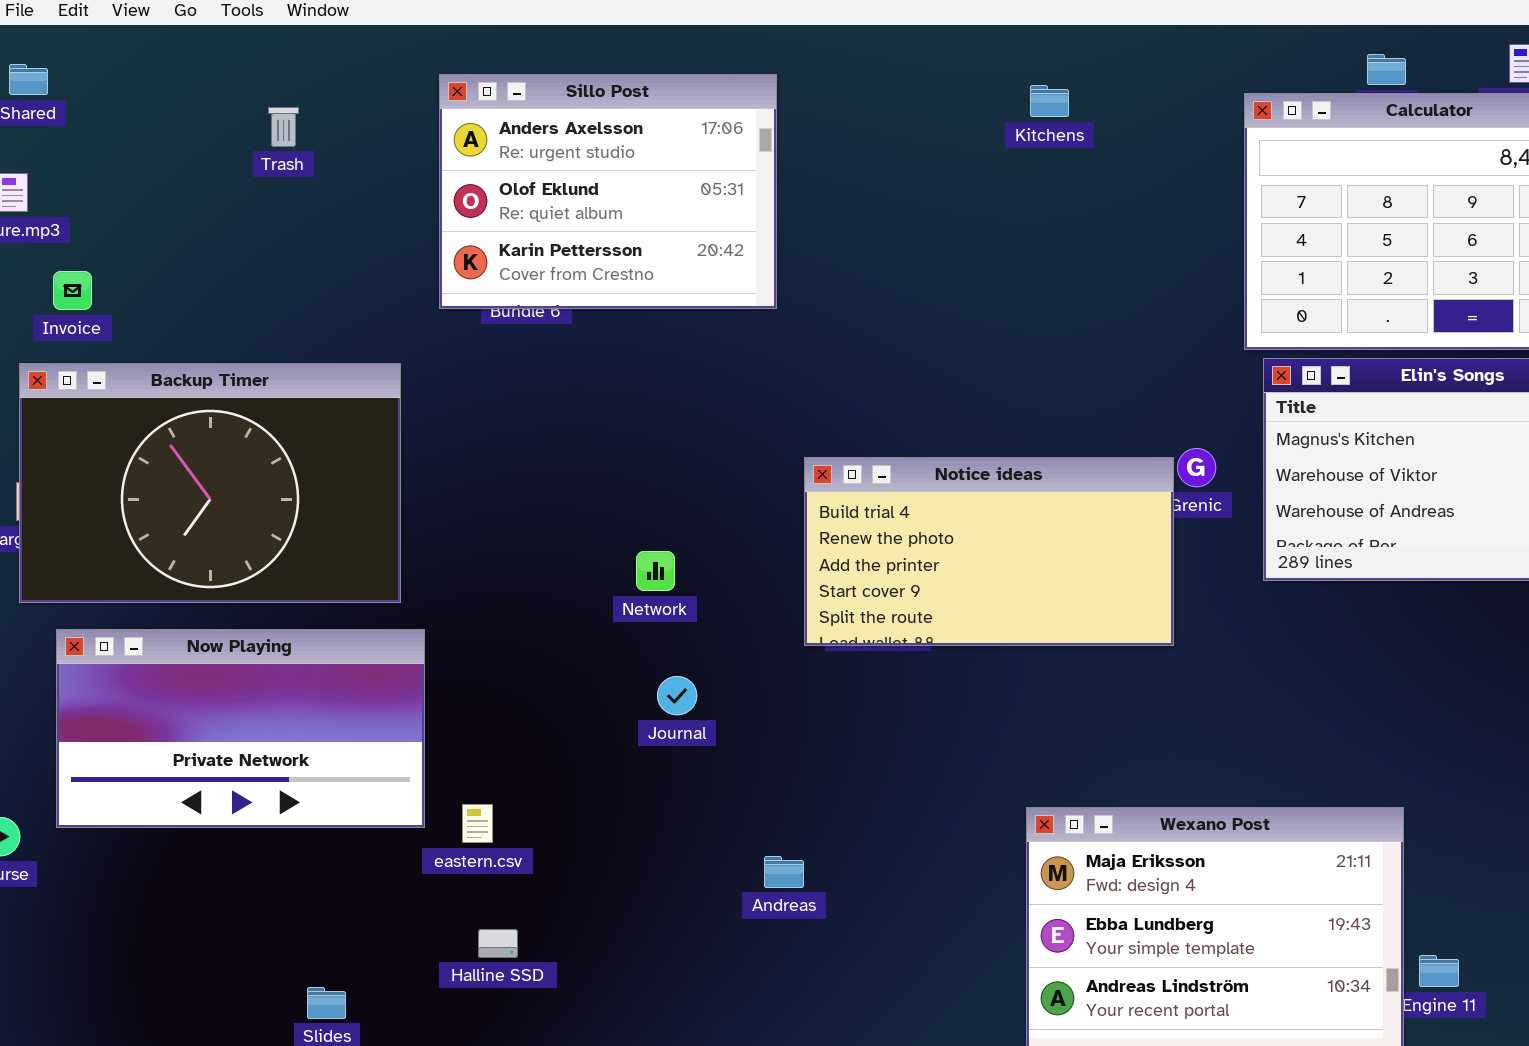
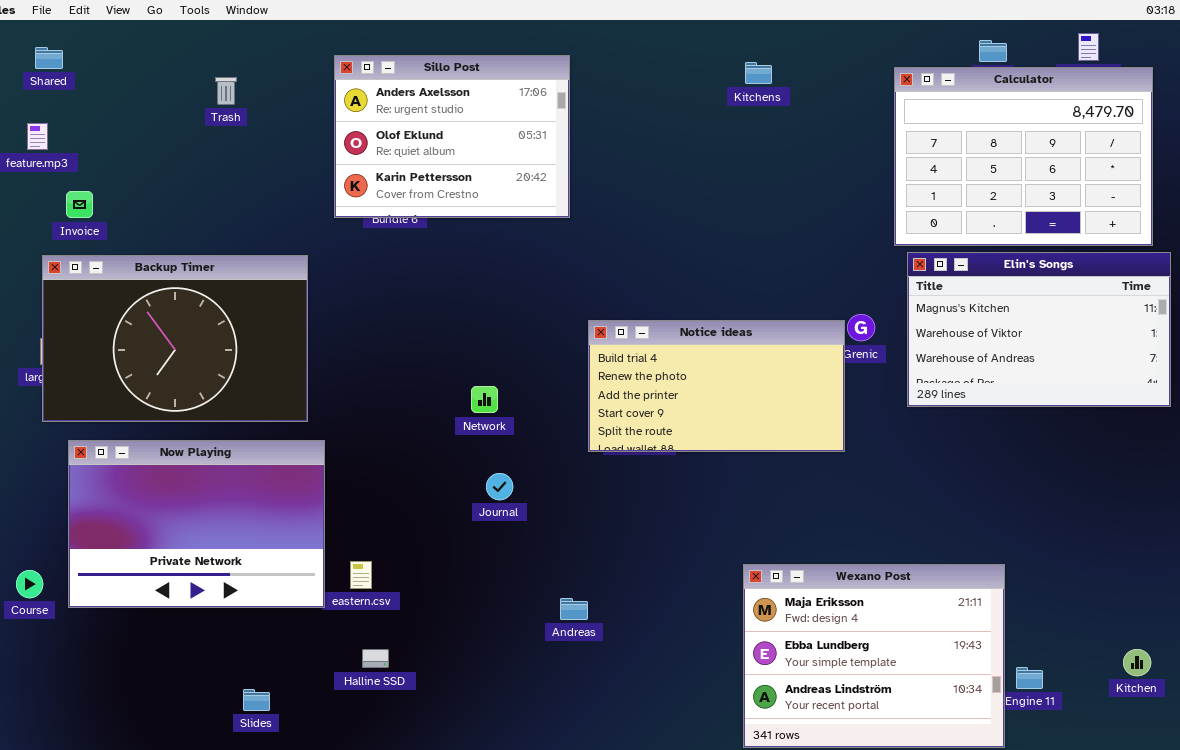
Now Playing: [56,629,425,828] -> [68,440,325,608], resized

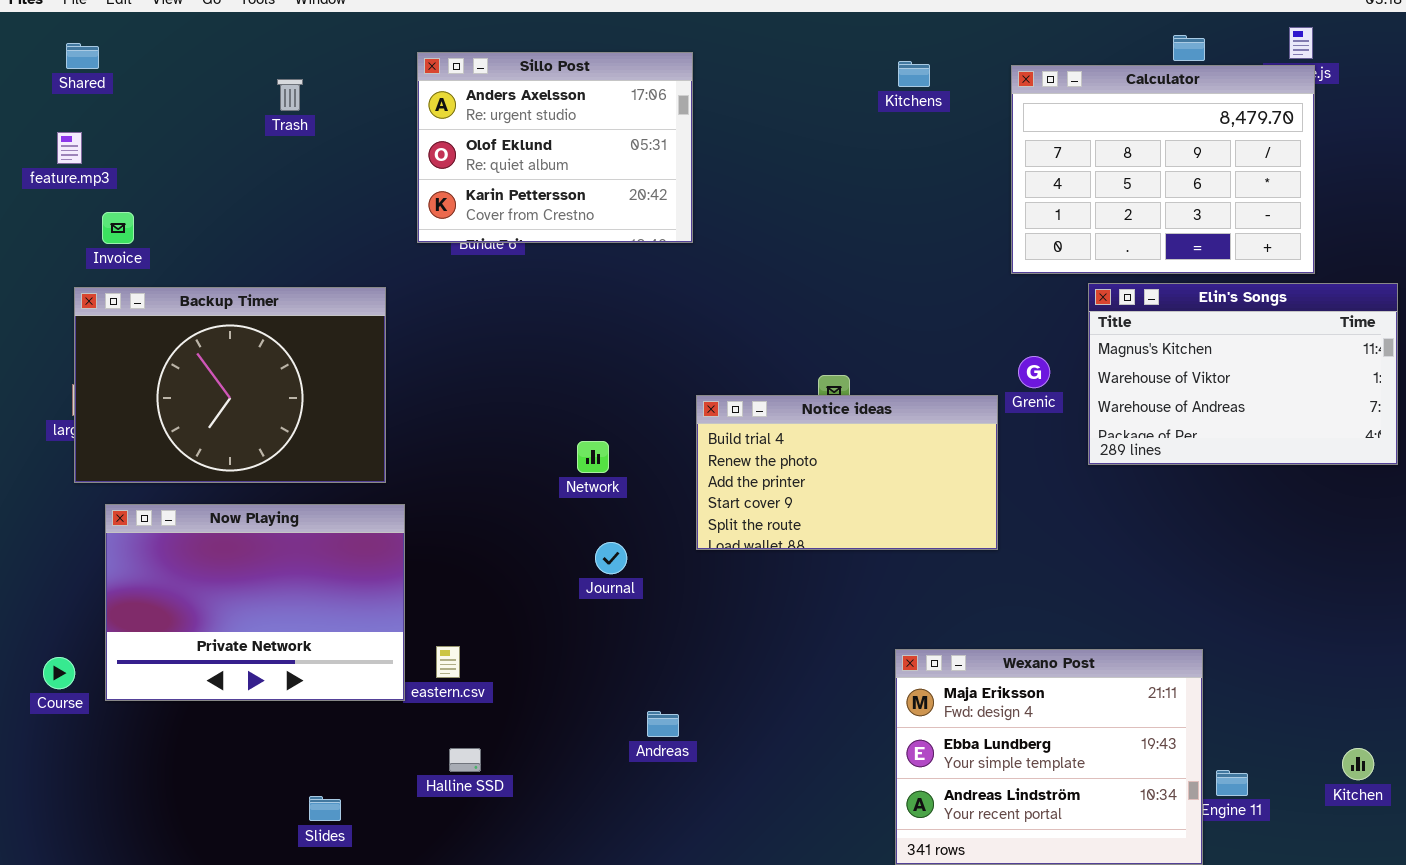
Calculator: [894,67,1153,246] -> [1011,65,1315,274], moved
Notice ideas: [588,320,845,452] -> [696,395,998,550], moved
Andreas: [560,598,588,620] -> [647,711,679,737], moved

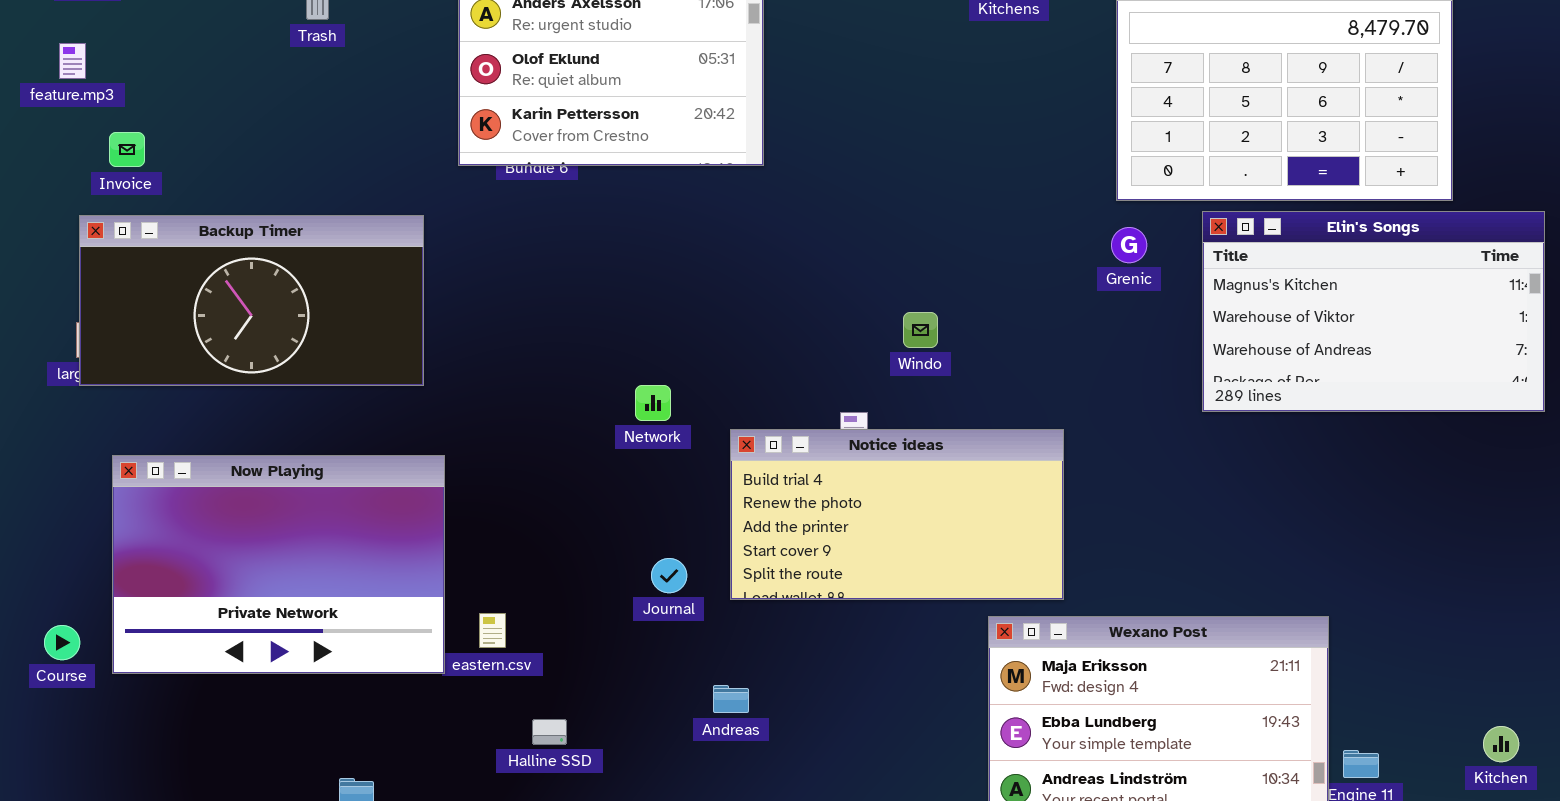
Backup Timer: [74,287,386,483] -> [79,215,424,386], resized
Grenic: [1018,356,1050,388] -> [1111,227,1147,263], moved
Notice ideas: [696,395,998,550] -> [730,429,1064,600], moved
Journal: [595,542,627,574] -> [651,558,687,593], moved
Halline SSD: [449,748,481,772] -> [532,719,567,745], moved

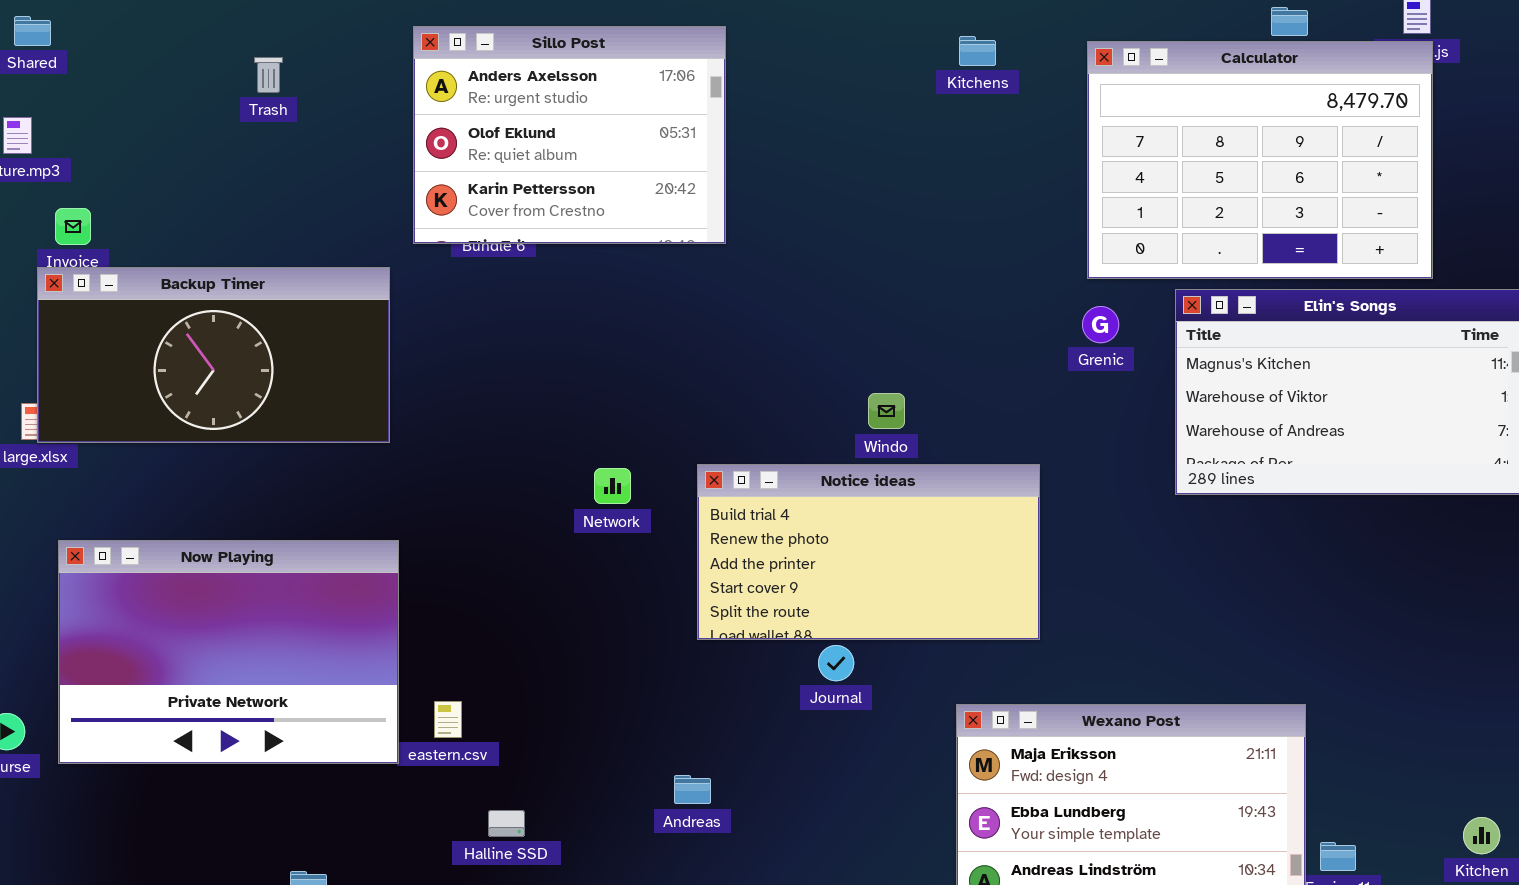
Backup Timer: [79,215,424,386] -> [37,267,390,443], moved
Notice ideas: [730,429,1064,600] -> [697,464,1040,640], moved
Journal: [651,558,687,593] -> [818,645,854,681], moved

